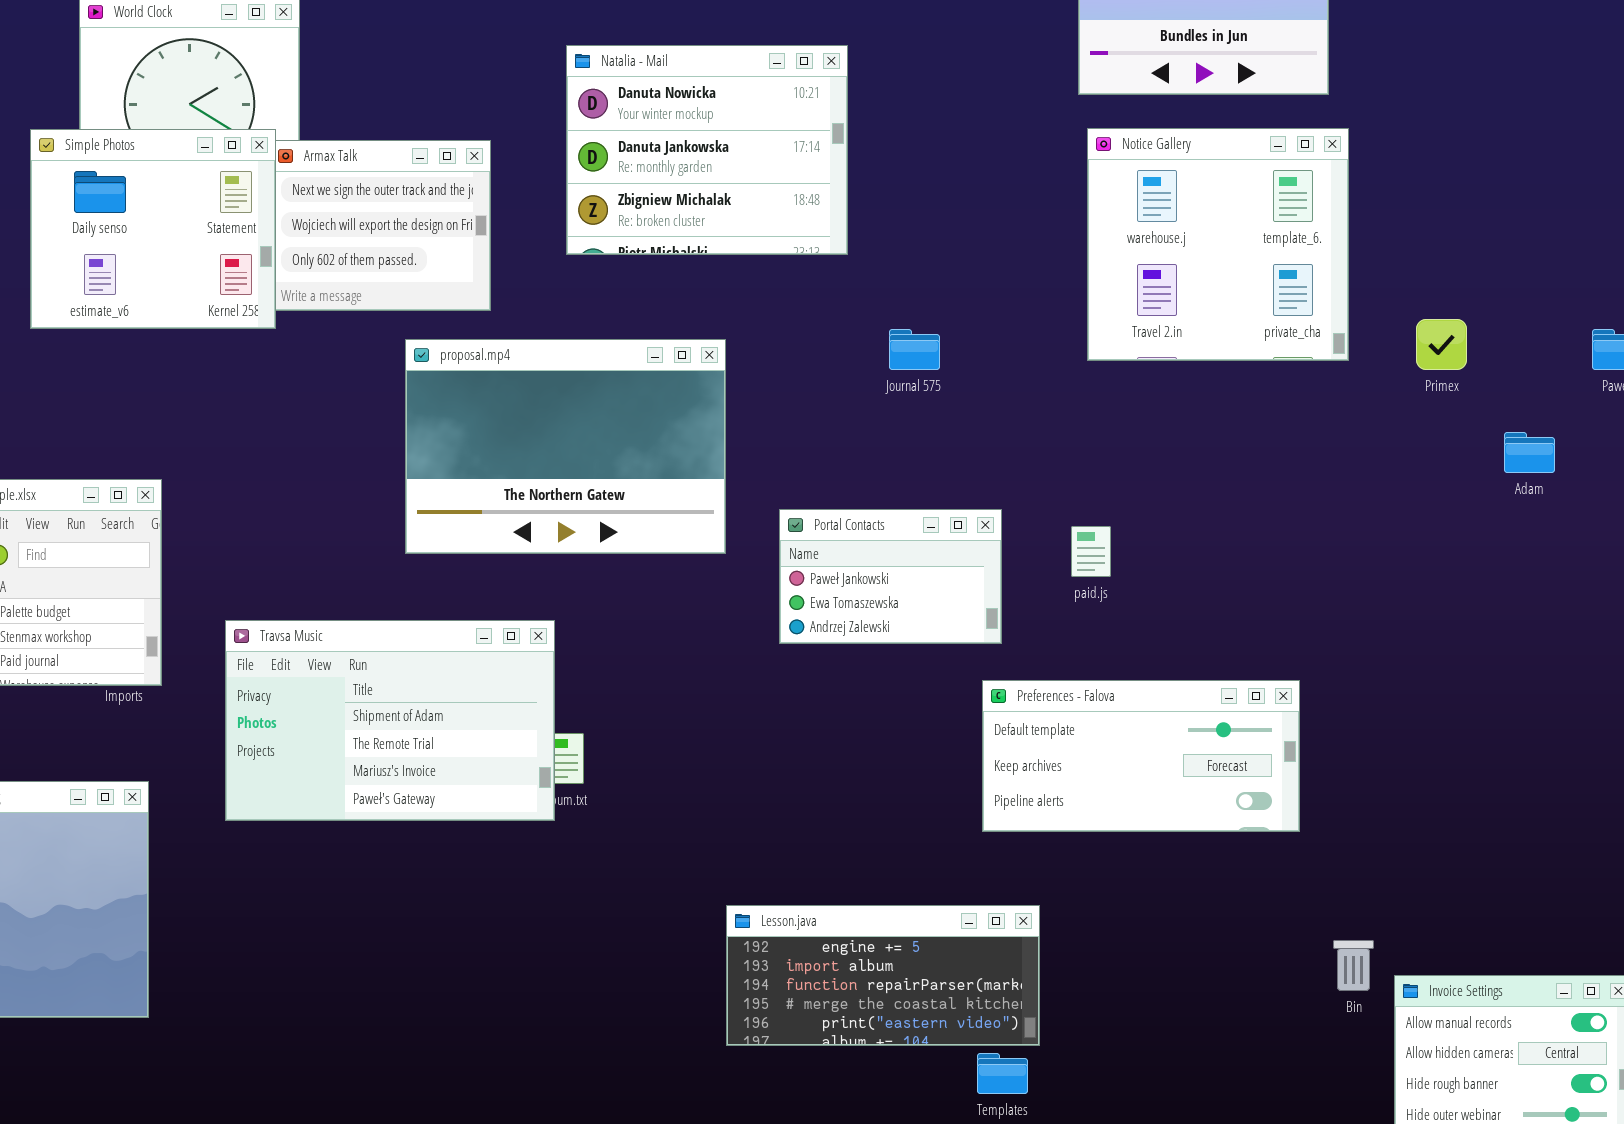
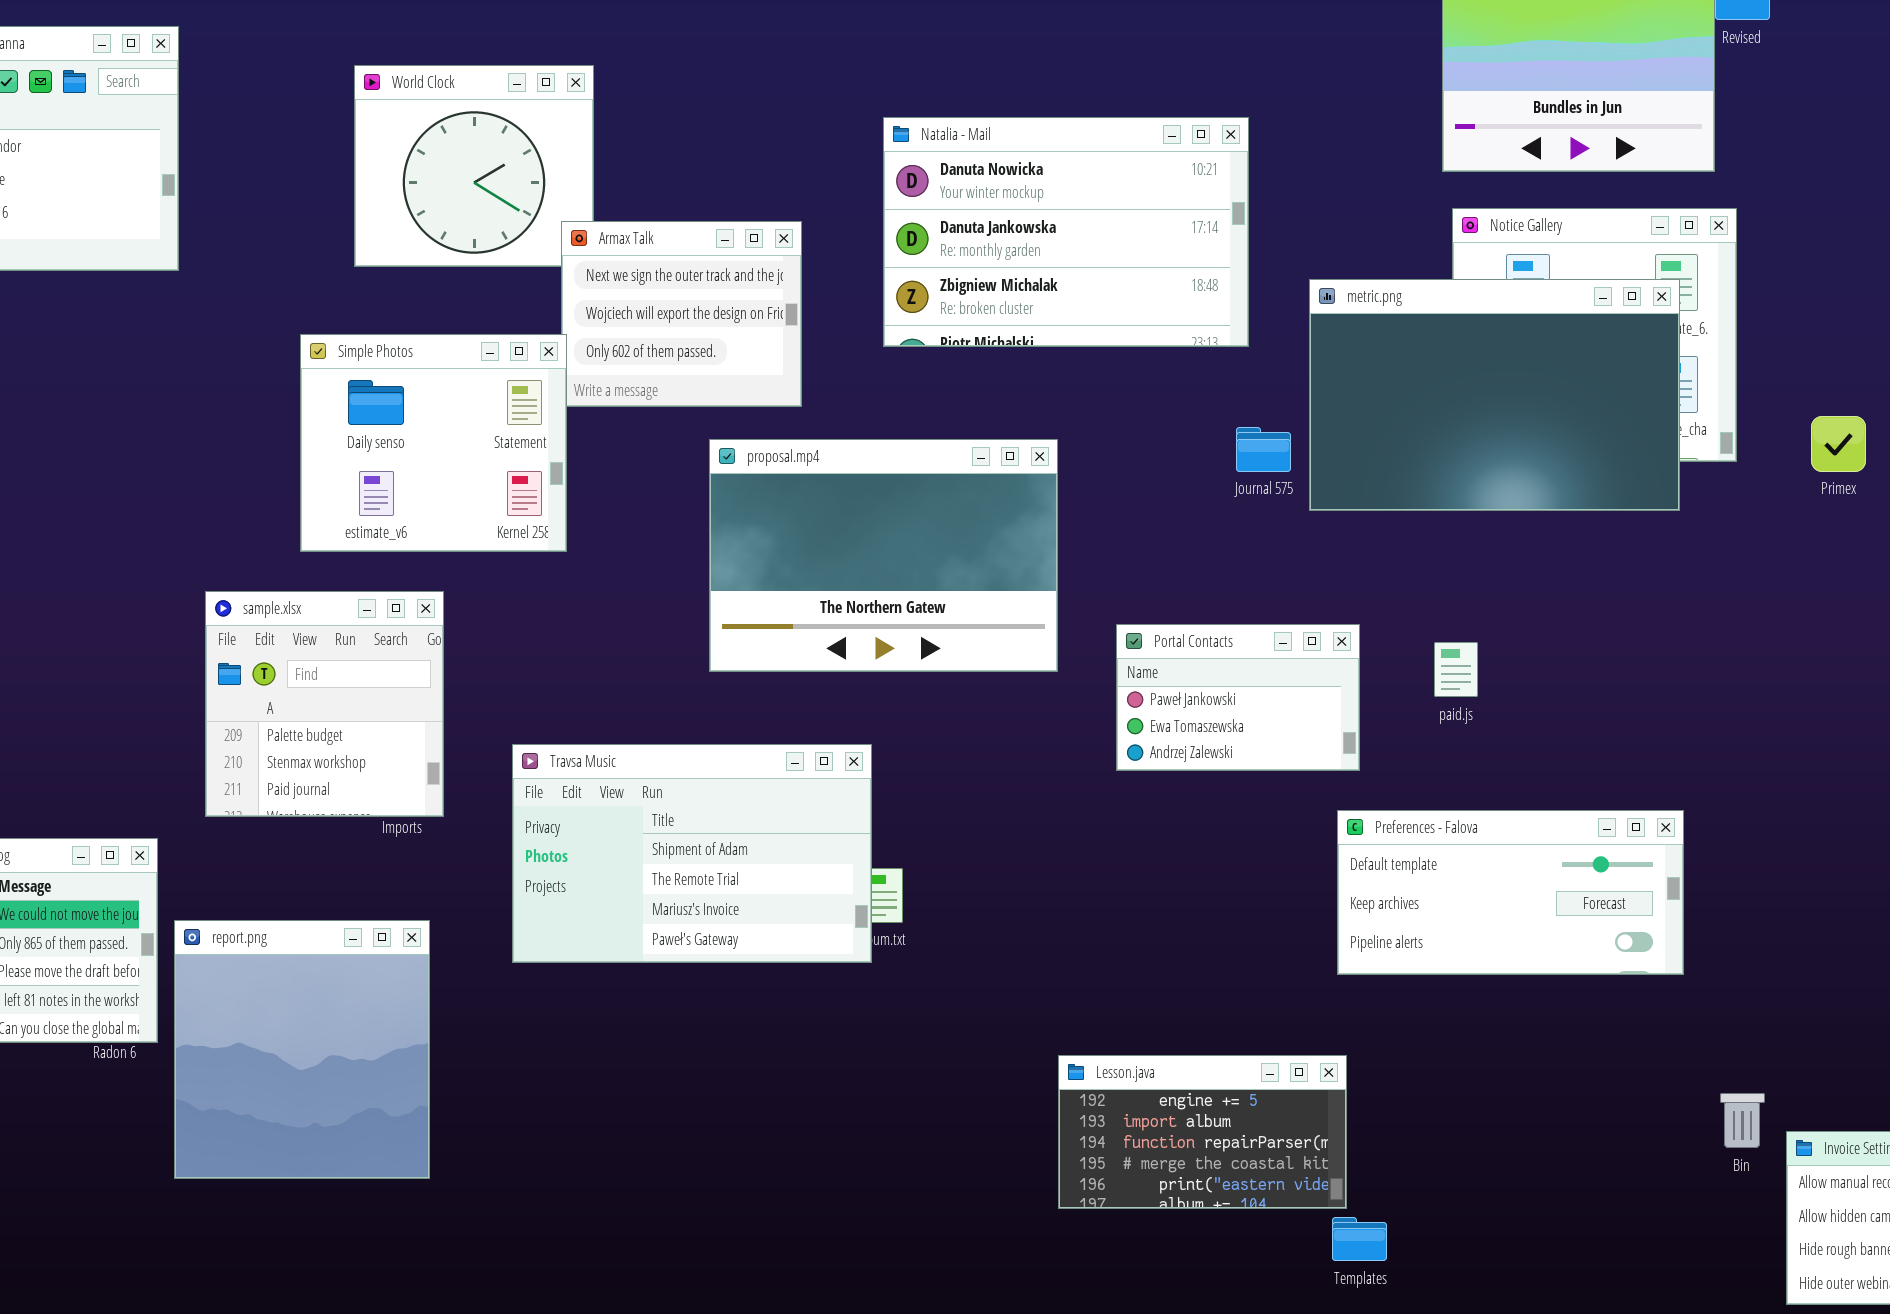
Natalia - Mail: [566,45,848,255] -> [883,117,1249,347], resized
Simple Photos: [30,129,276,329] -> [300,334,567,552], moved
metric.png: none -> [1309,279,1680,511], opened
Lesson.java: [726,905,1040,1046] -> [1058,1055,1347,1209], resized

